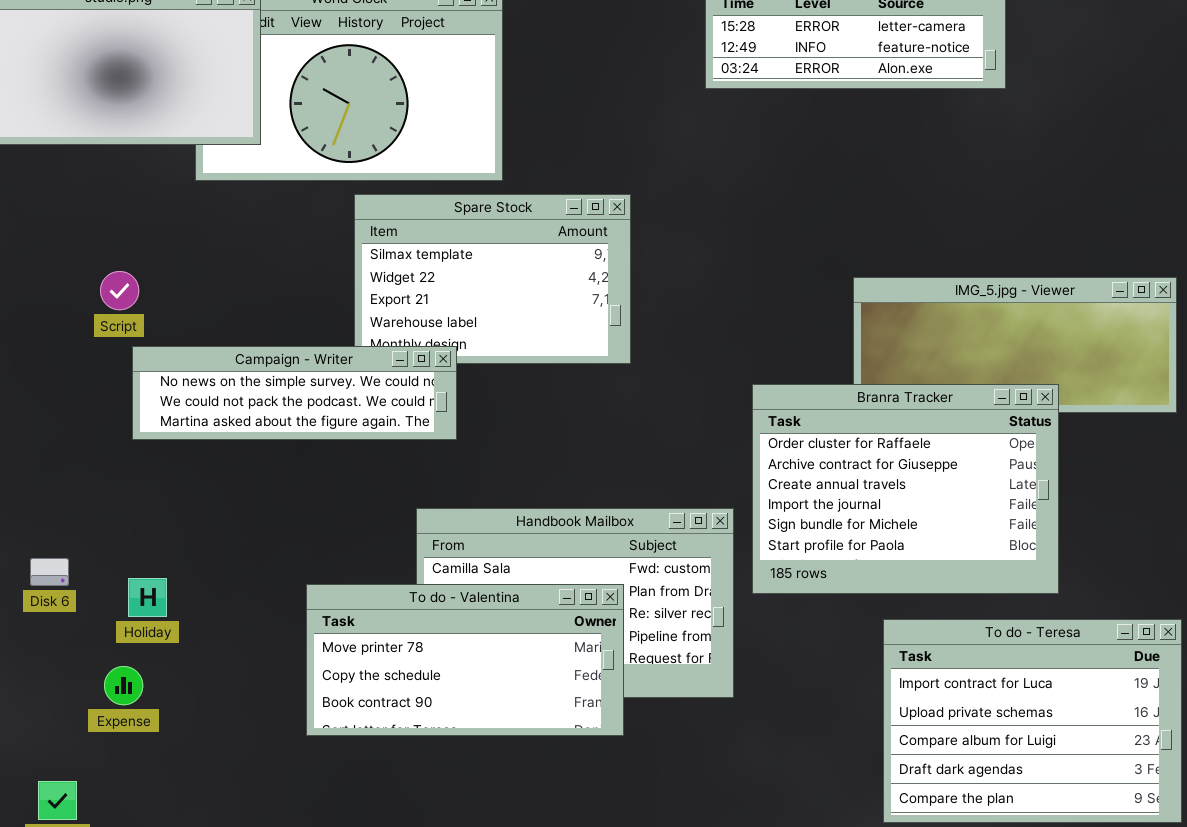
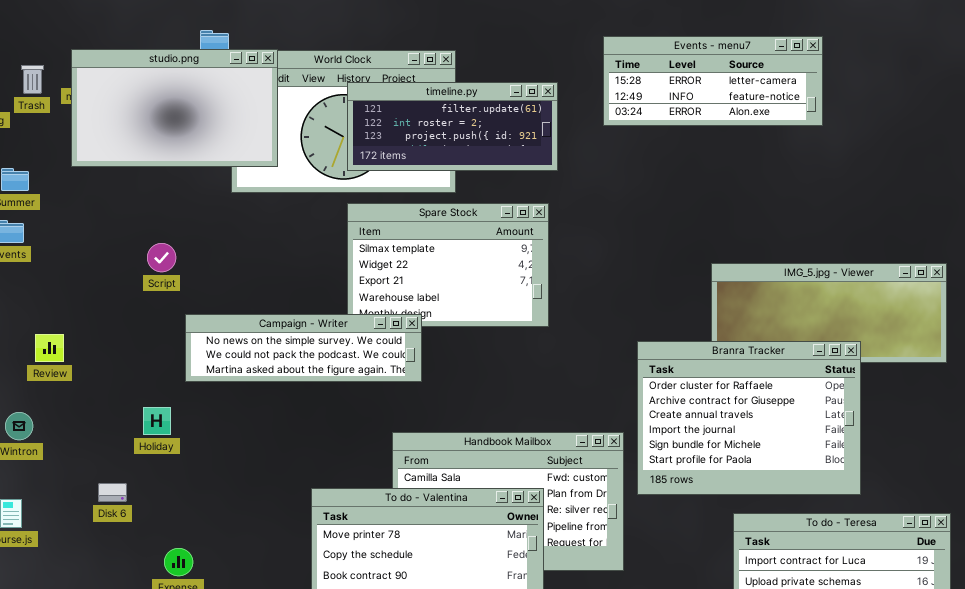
timeline.py: none -> [347,82,558,171], opened
Script: [100,271,139,310] -> [147,243,176,272], moved
Disk 6: [30,558,69,586] -> [98,483,127,502], moved
Holiday: [128,578,167,617] -> [143,407,171,435], moved

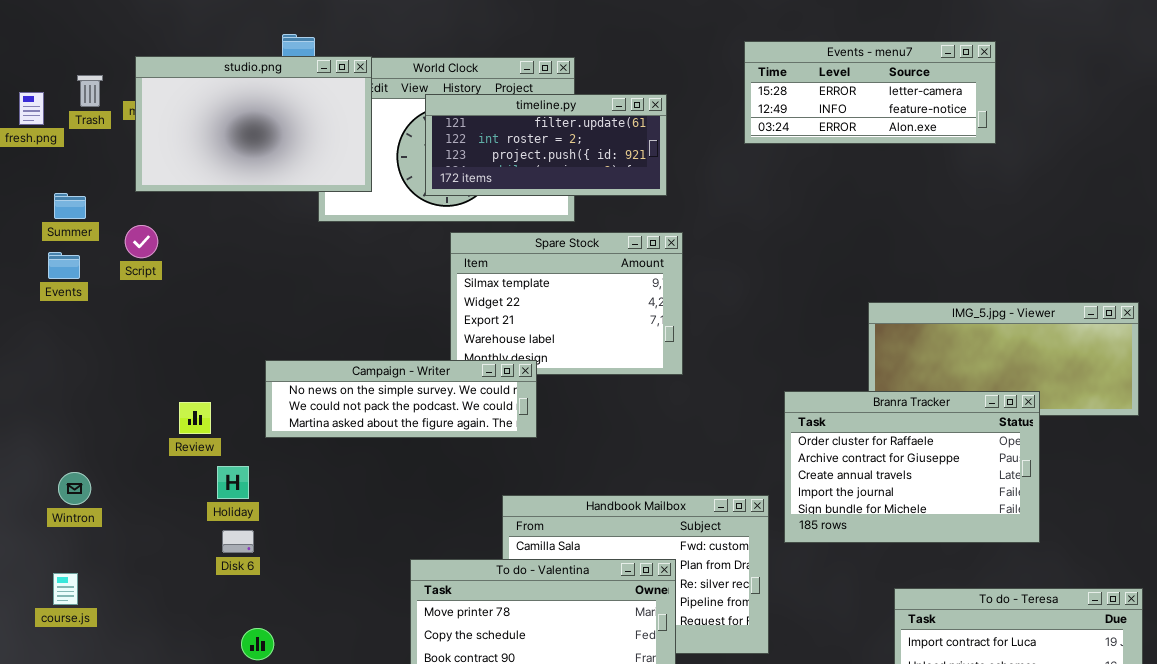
timeline.py: [347,82,558,171] -> [425,94,667,196], moved
Script: [147,243,176,272] -> [125,225,158,258], moved
Review: [35,334,64,362] -> [179,402,211,434], moved
Branra Tracker: [637,341,861,495] -> [784,391,1040,543], resized
Disk 6: [98,483,127,502] -> [222,530,254,553], moved

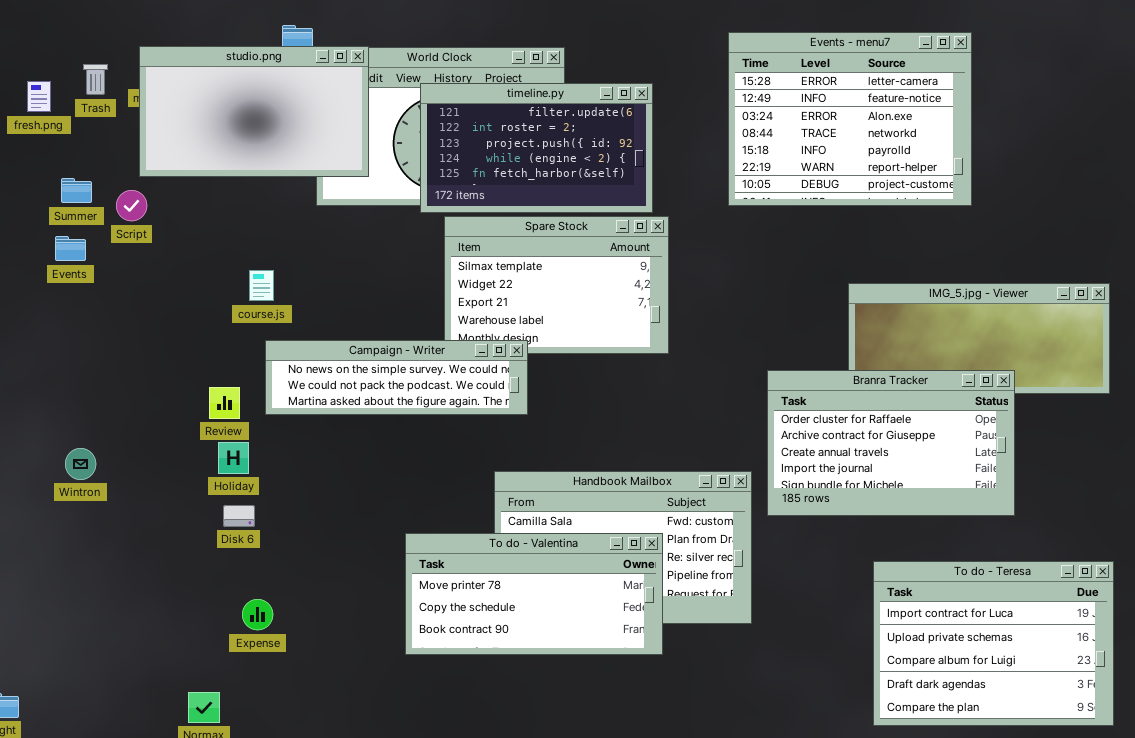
Events - menu7: [744,41,996,144] -> [728,32,972,206], resized
timeline.py: [425,94,667,196] -> [420,83,653,213], resized
Script: [125,225,158,258] -> [116,190,147,221], moved
Review: [179,402,211,434] -> [209,387,240,419], moved
course.js: [53,573,78,605] -> [249,270,274,301], moved

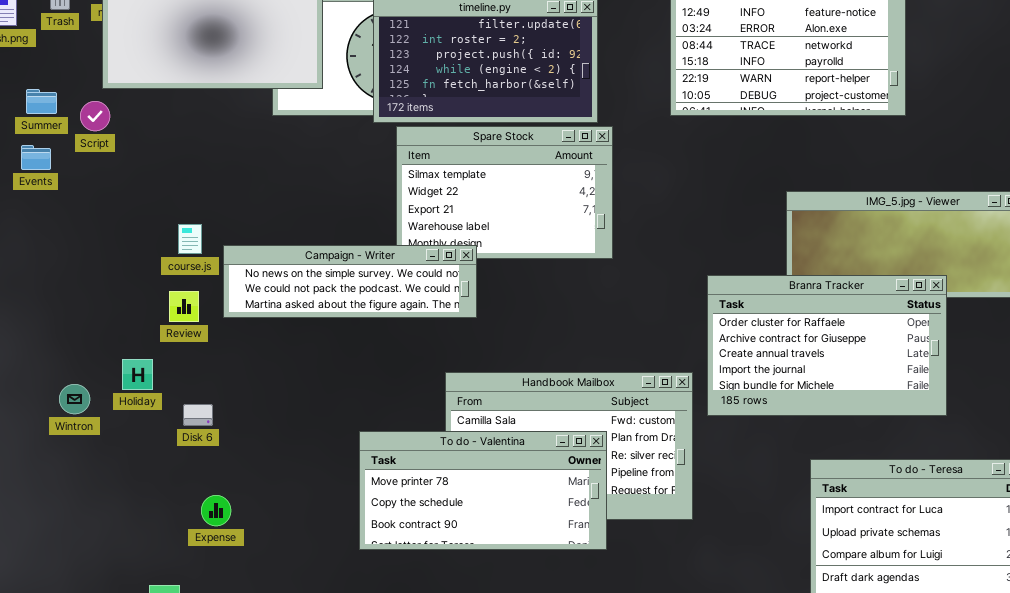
course.js: [249,270,274,301] -> [178,224,202,254], moved
Holiday: [218,442,249,474] -> [122,359,153,390], moved
Wintron: [65,448,96,480] -> [59,384,90,414], moved

